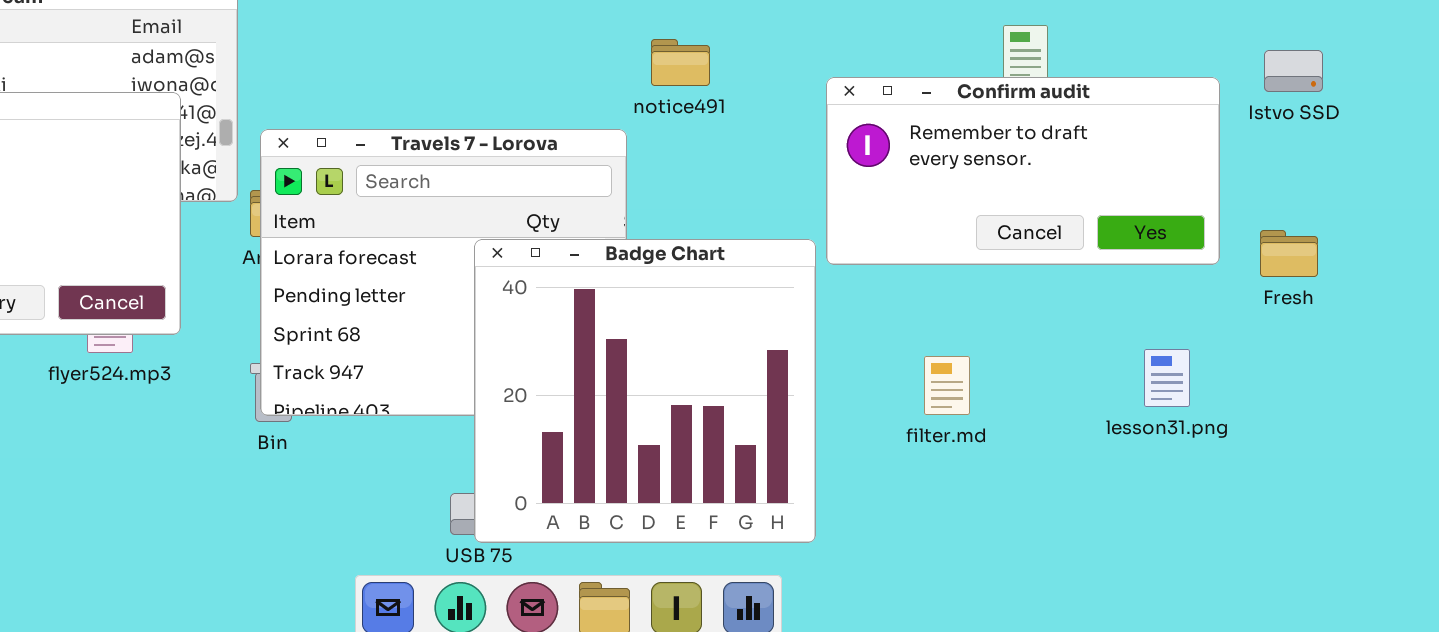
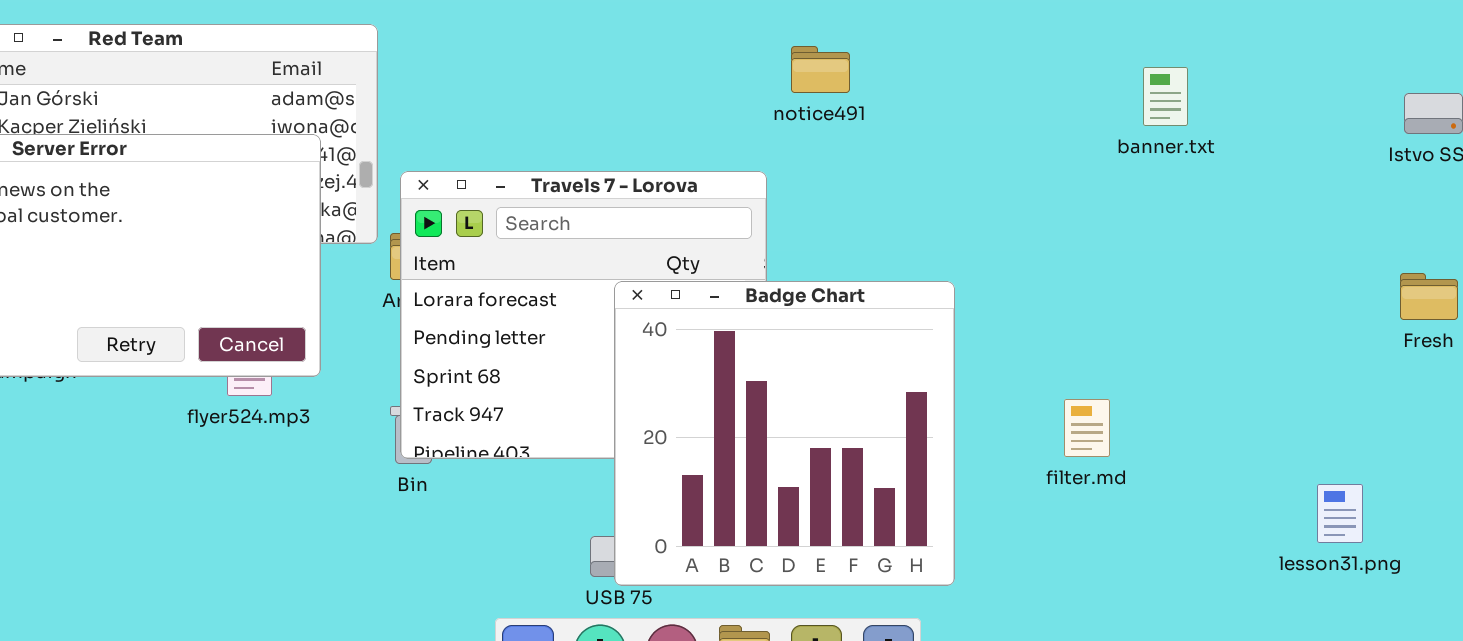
notice491: [651,39,710,86] -> [791,46,850,93], moved
Confirm audit: [826,77,1220,265] -> none, closed
lesson31.png: [1144,349,1190,407] -> [1317,484,1363,543], moved

